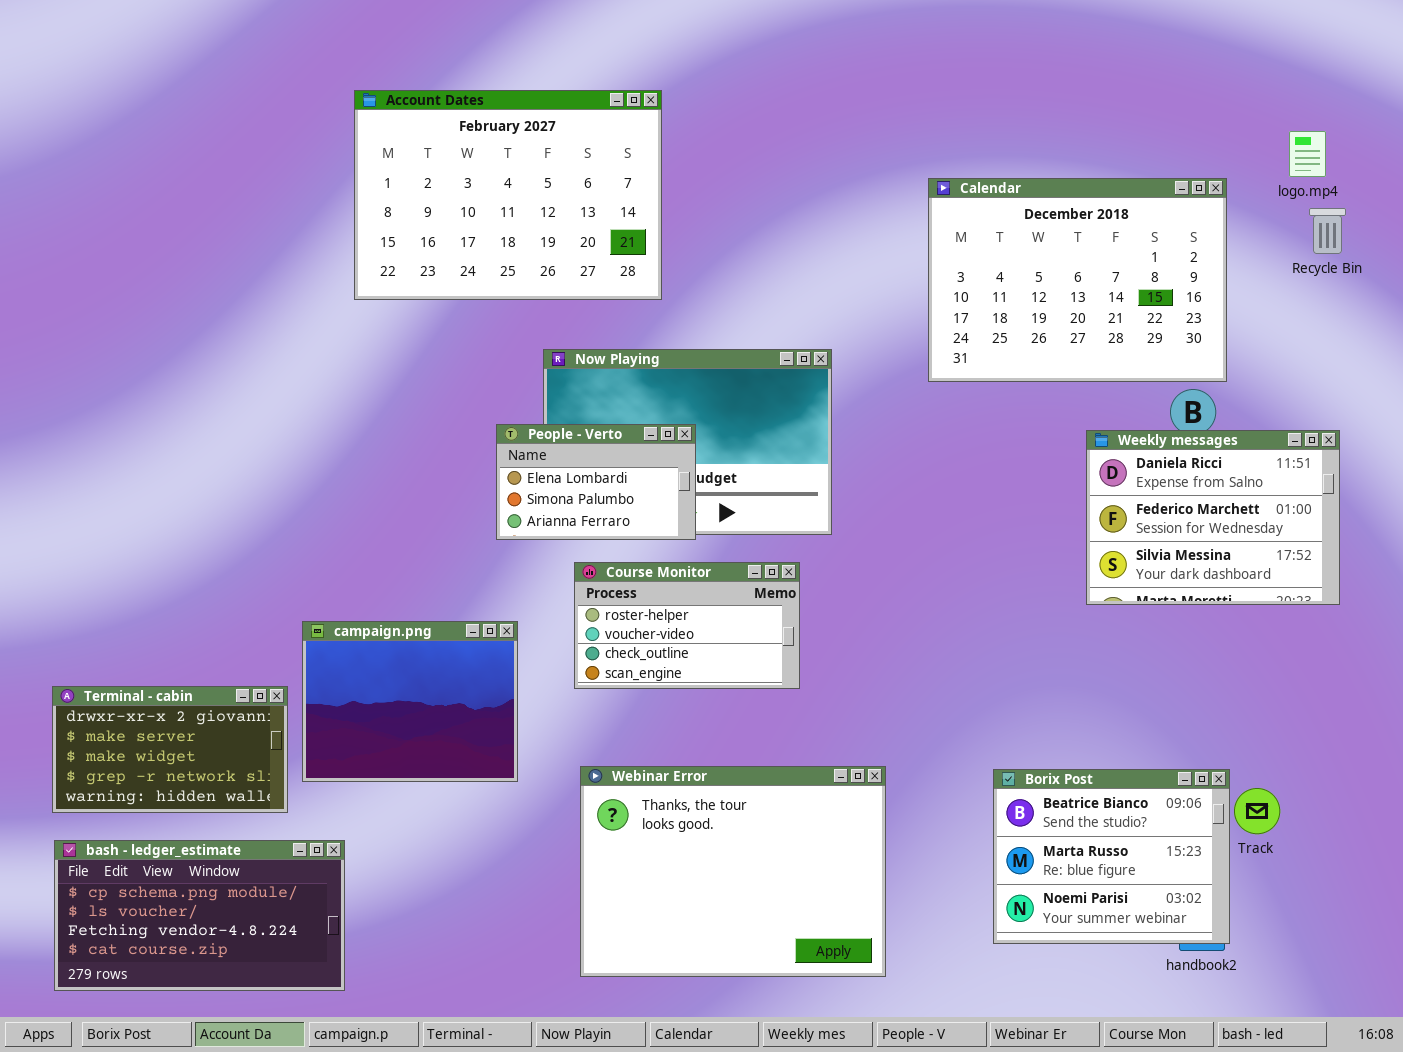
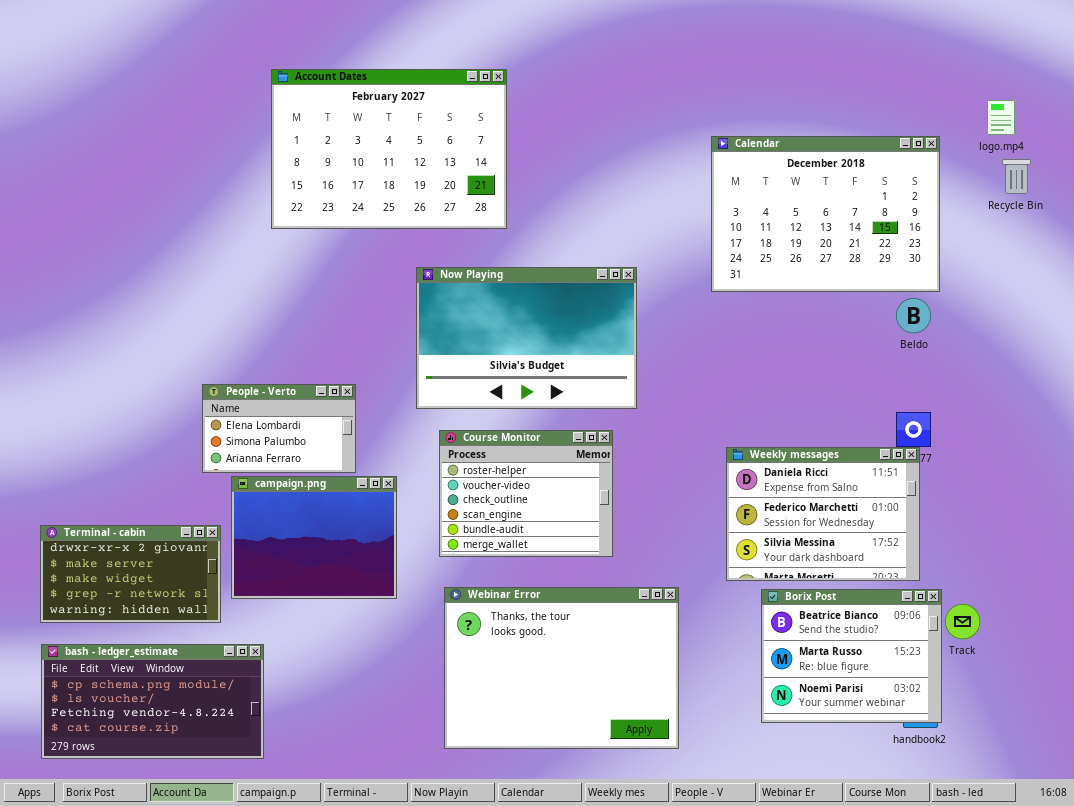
People - Verto: [496,424,696,540] -> [202,384,356,473], moved
Weekly messages: [1086,430,1340,605] -> [726,447,920,581], moved
Course Monitor: [574,562,800,689] -> [439,430,613,557], resized

